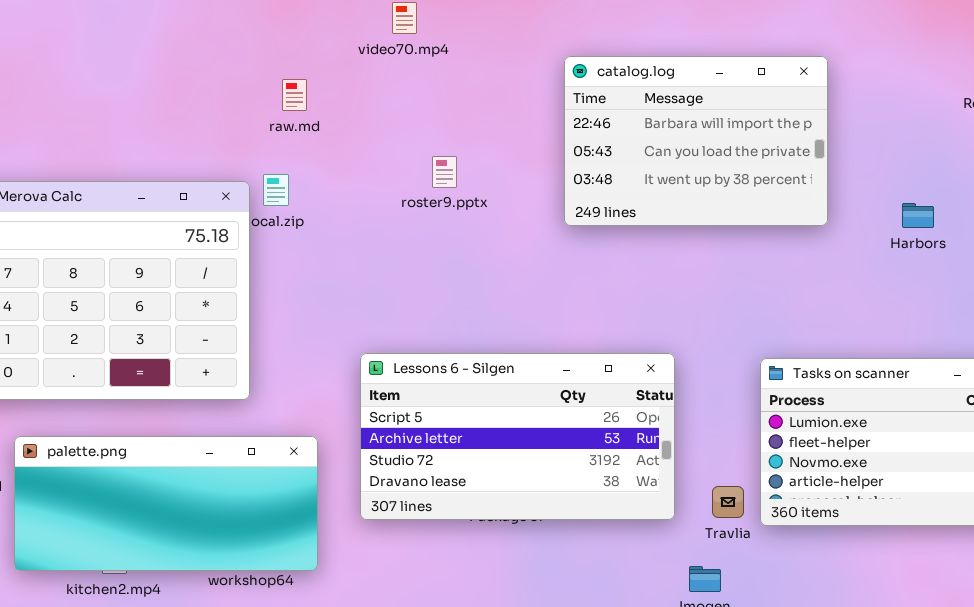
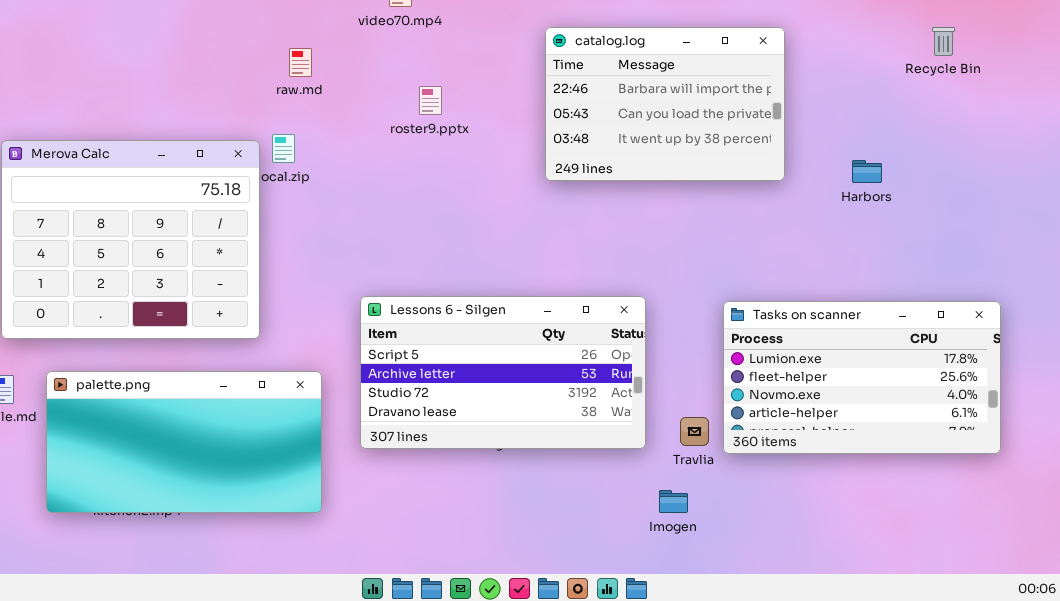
roster9.pptx: [432,156,457,188] -> [419,86,442,115], moved
palette.png: [14,436,318,571] -> [46,371,322,513], resized

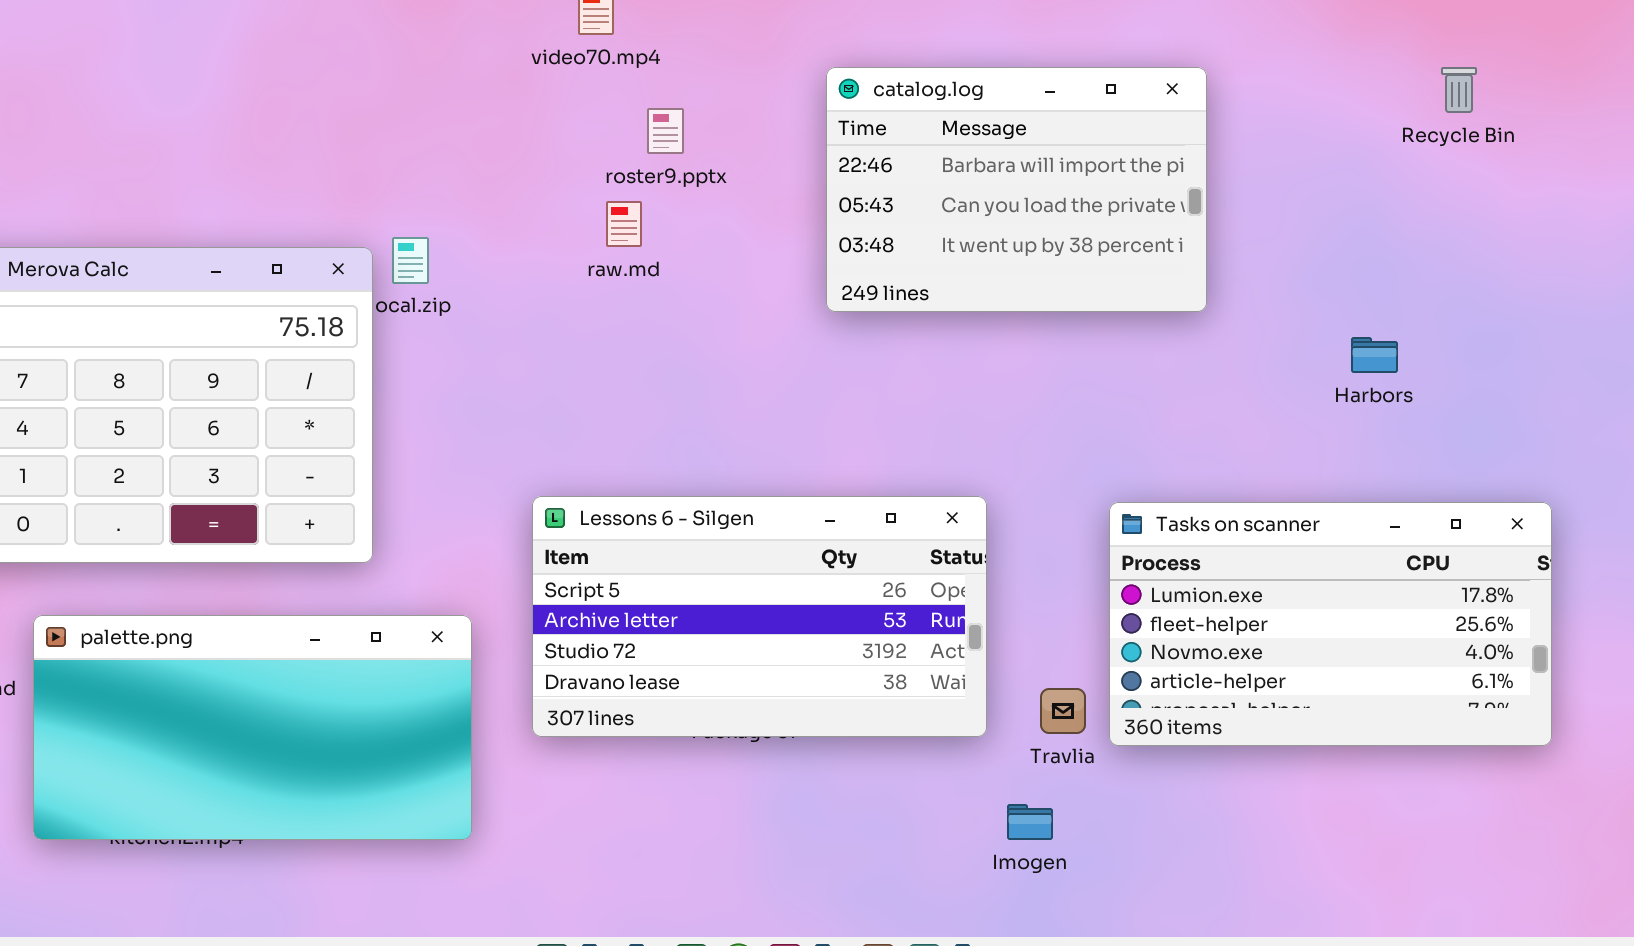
raw.md: [289,48,312,77] -> [606,201,642,247], moved
roster9.pptx: [419,86,442,115] -> [647,108,684,154], moved
Harbors: [852,160,882,183] -> [1351,337,1398,373], moved

